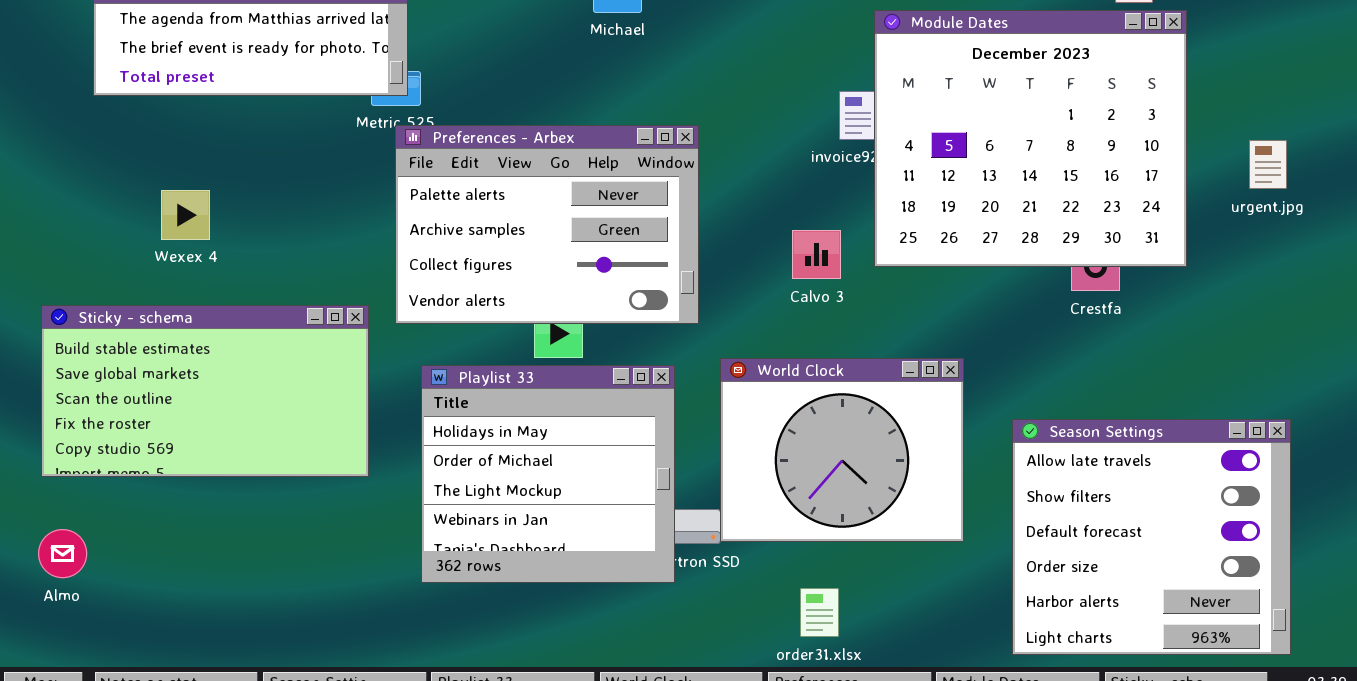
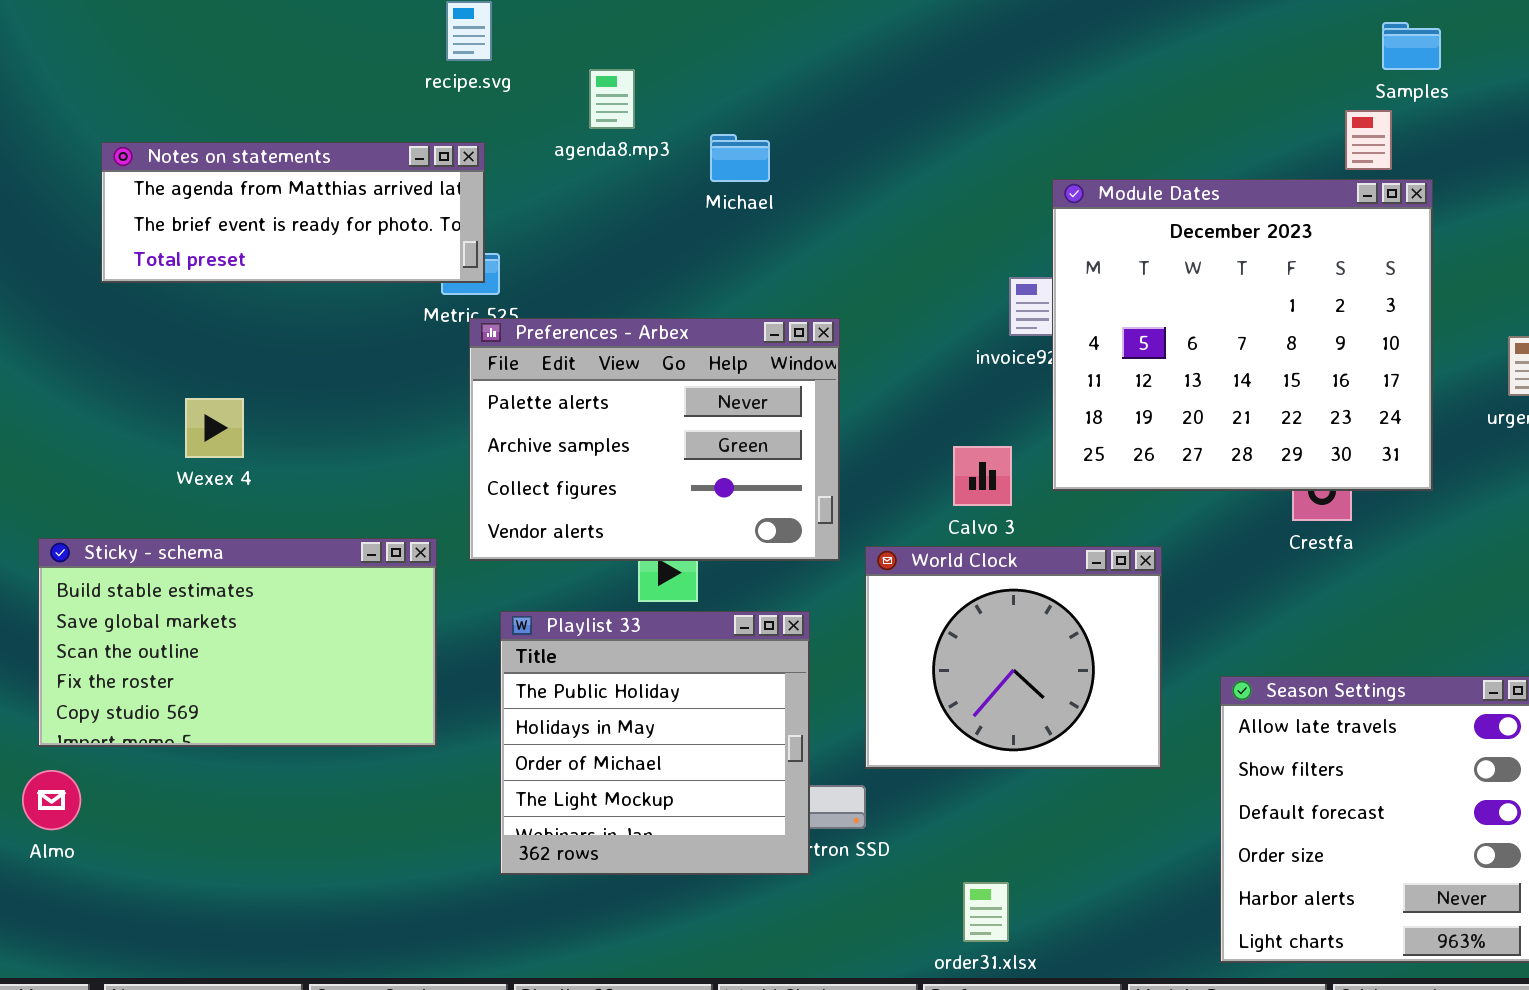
World Clock: [720,358,964,542] -> [865,546,1162,769], moved
Playlist 33: [421,365,675,583] -> [500,611,810,875], scrolled up 1 row
Almo: [38,529,87,578] -> [22,770,81,830], moved

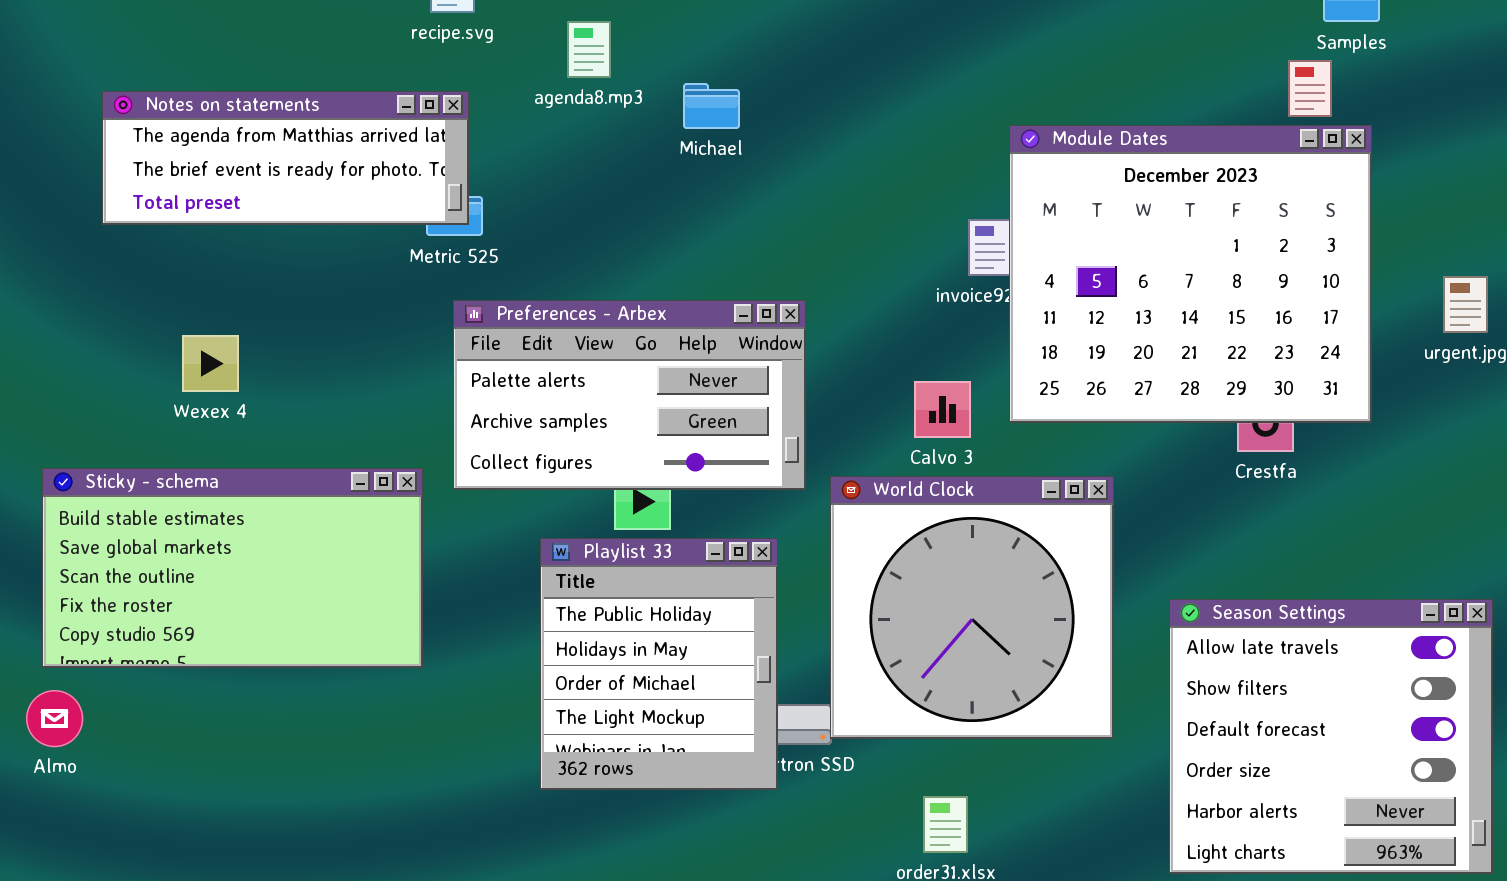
Preferences - Arbex: [469,318,840,561] -> [453,300,806,490], resized
World Clock: [865,546,1162,769] -> [830,476,1114,739], resized
Playlist 33: [500,611,810,875] -> [540,538,778,790], resized

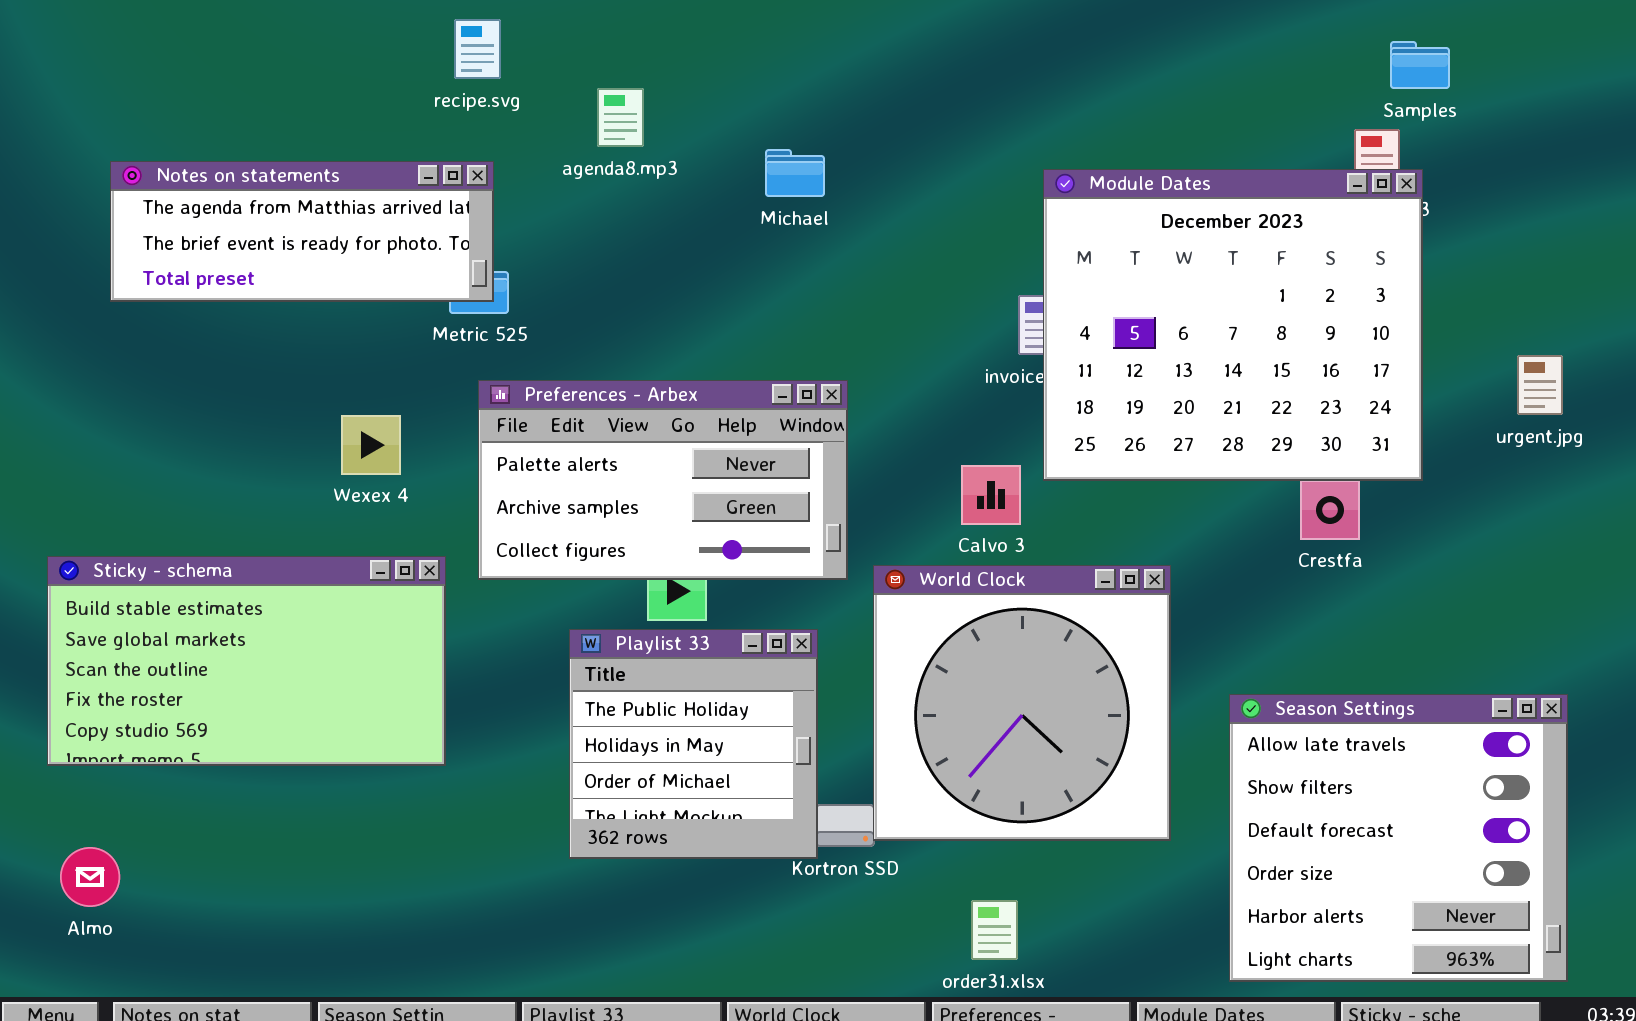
Michael: [683,83,740,129] -> [765,149,825,197], moved
Module Dates: [1009,125,1372,423] -> [1043,169,1423,481], moved
Wexex 4: [182,335,239,392] -> [341,415,401,475], moved
Playlist 33: [540,538,778,790] -> [569,629,818,859], resized
Almo: [26,690,83,747] -> [60,847,120,907], moved

